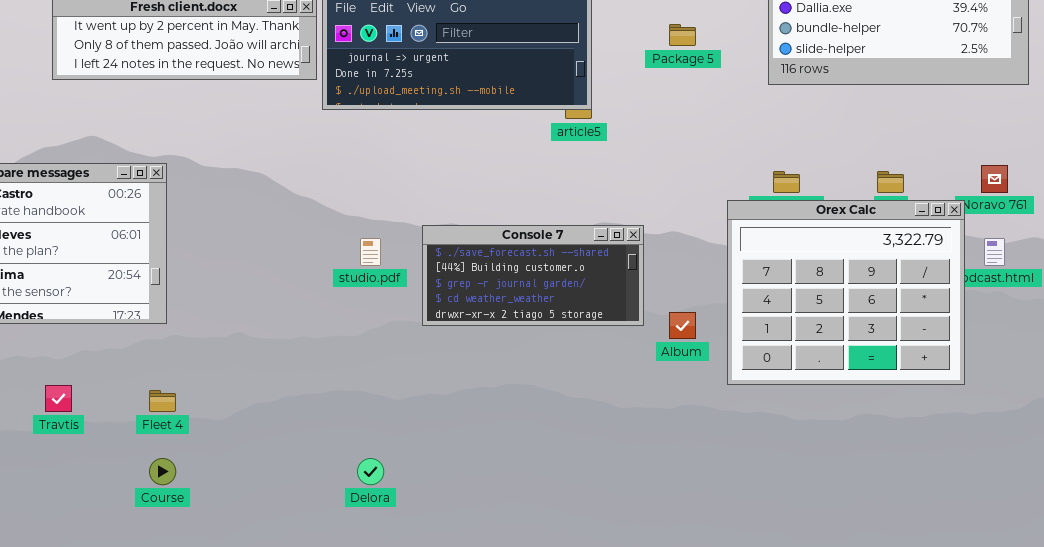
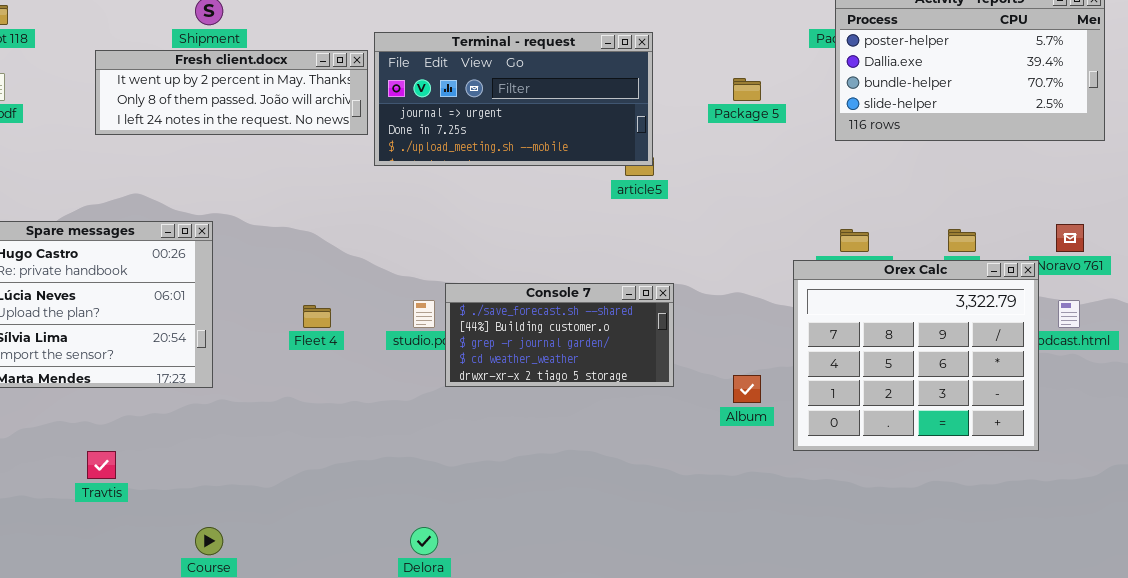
Console 7: [422,225,644,326] -> [445,283,674,387], moved
Fleet 4: [149,390,176,412] -> [303,305,331,328], moved

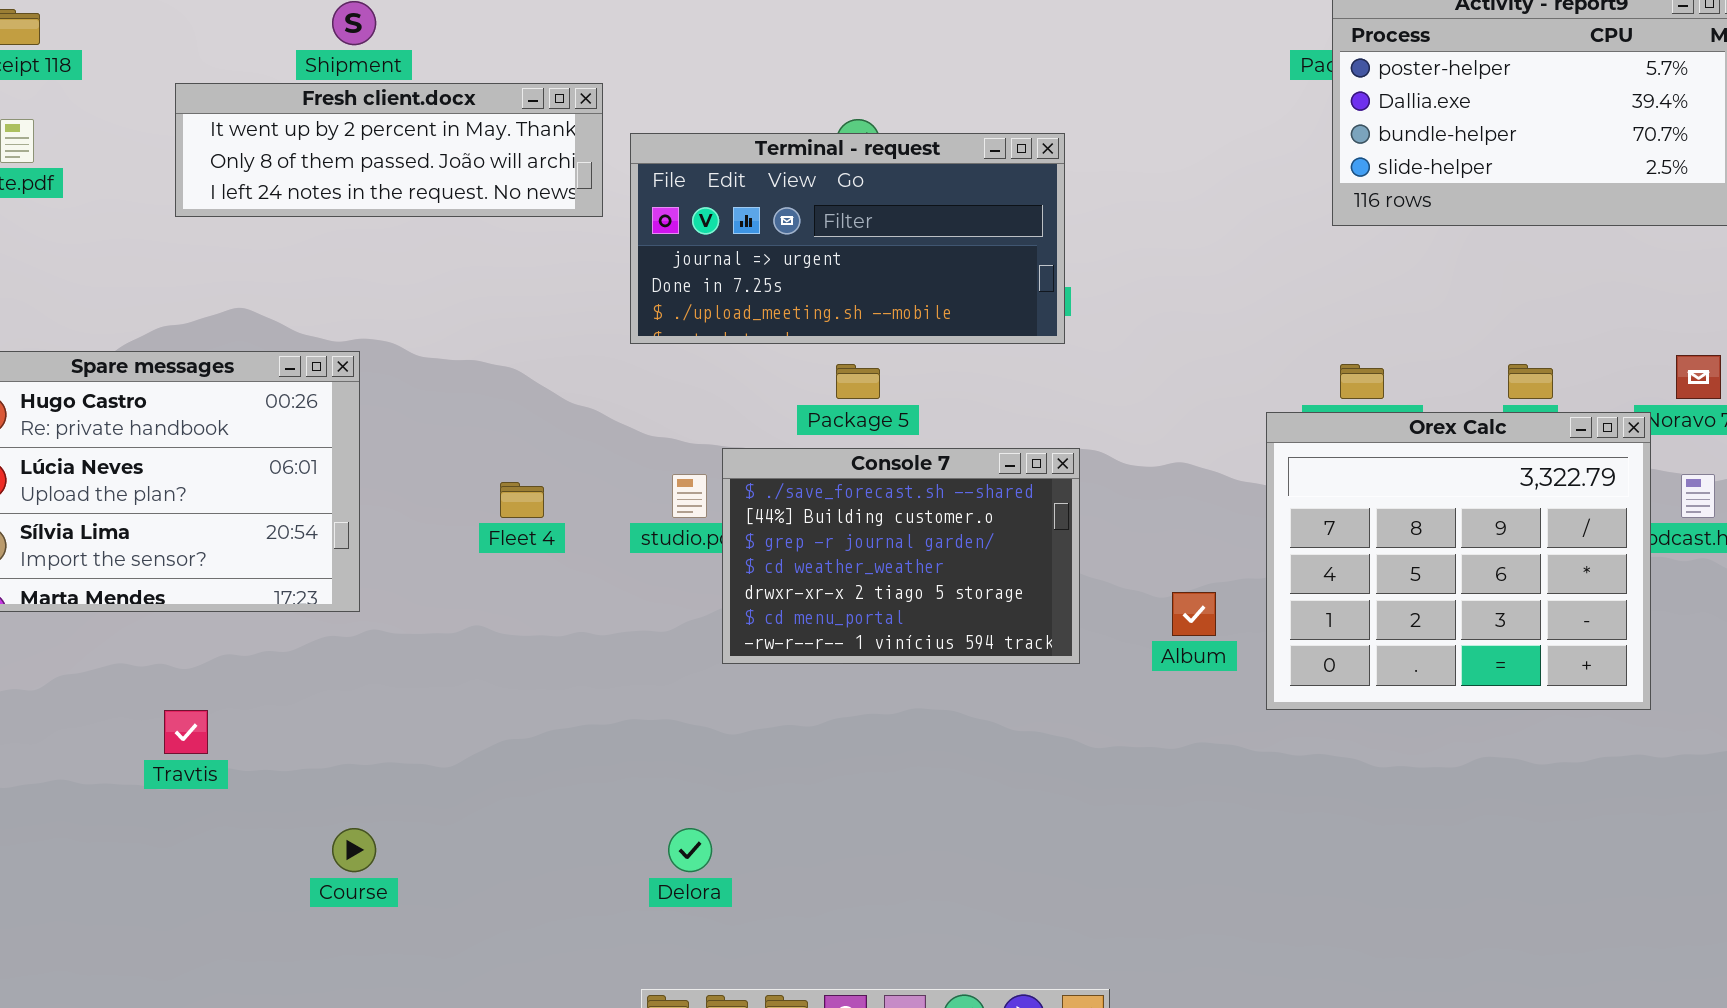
Terminal - request: [374,32,653,166] -> [630,133,1065,344], moved
Package 5: [733,78,761,101] -> [836,364,880,399], moved
Console 7: [445,283,674,387] -> [722,448,1080,664], resized

